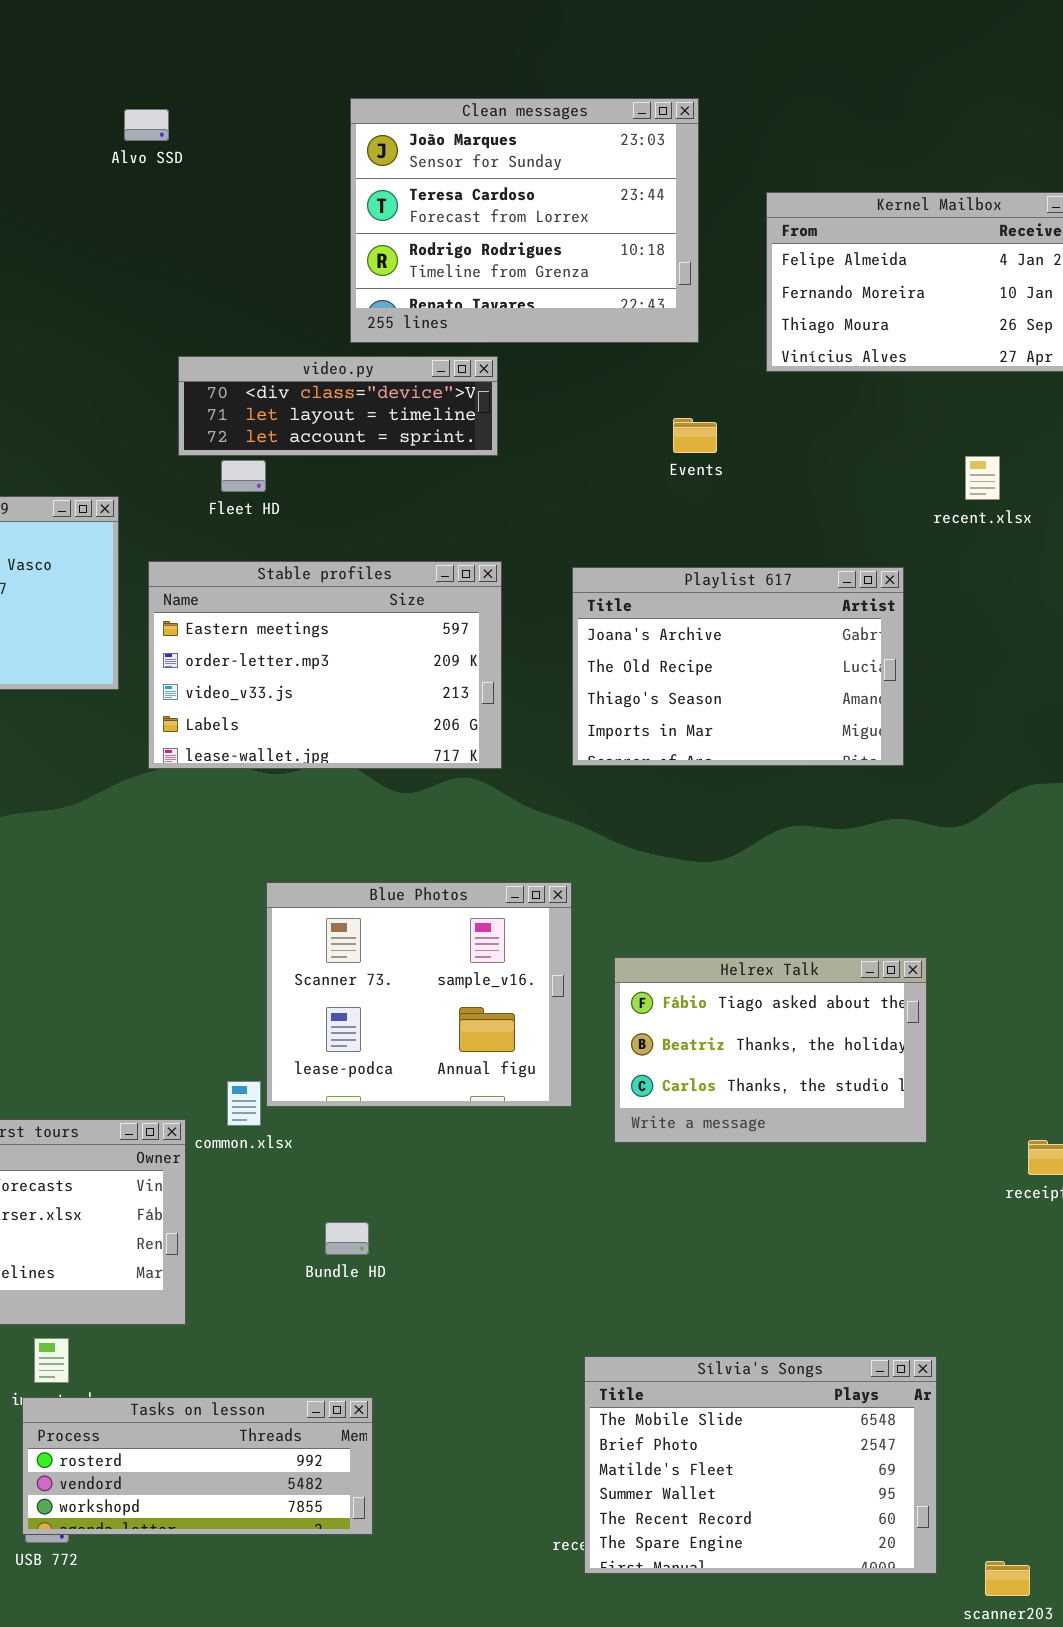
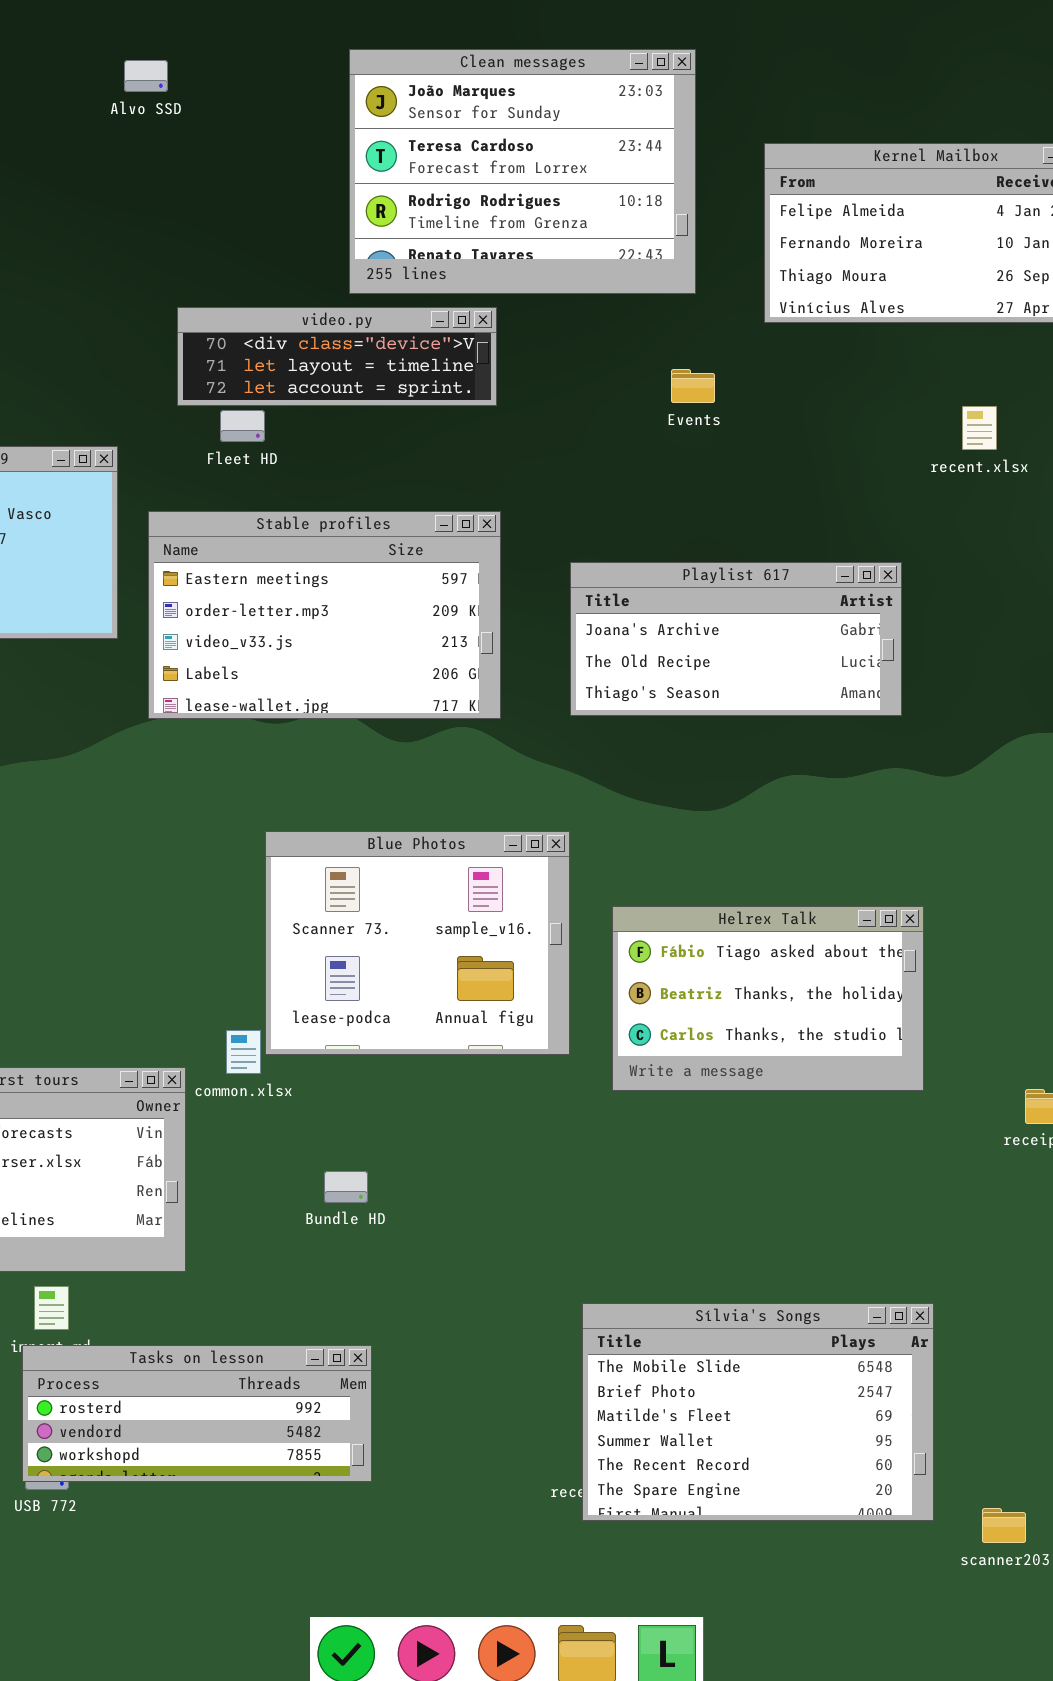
Playlist 617: [572,567,904,766] -> [570,562,902,716], resized

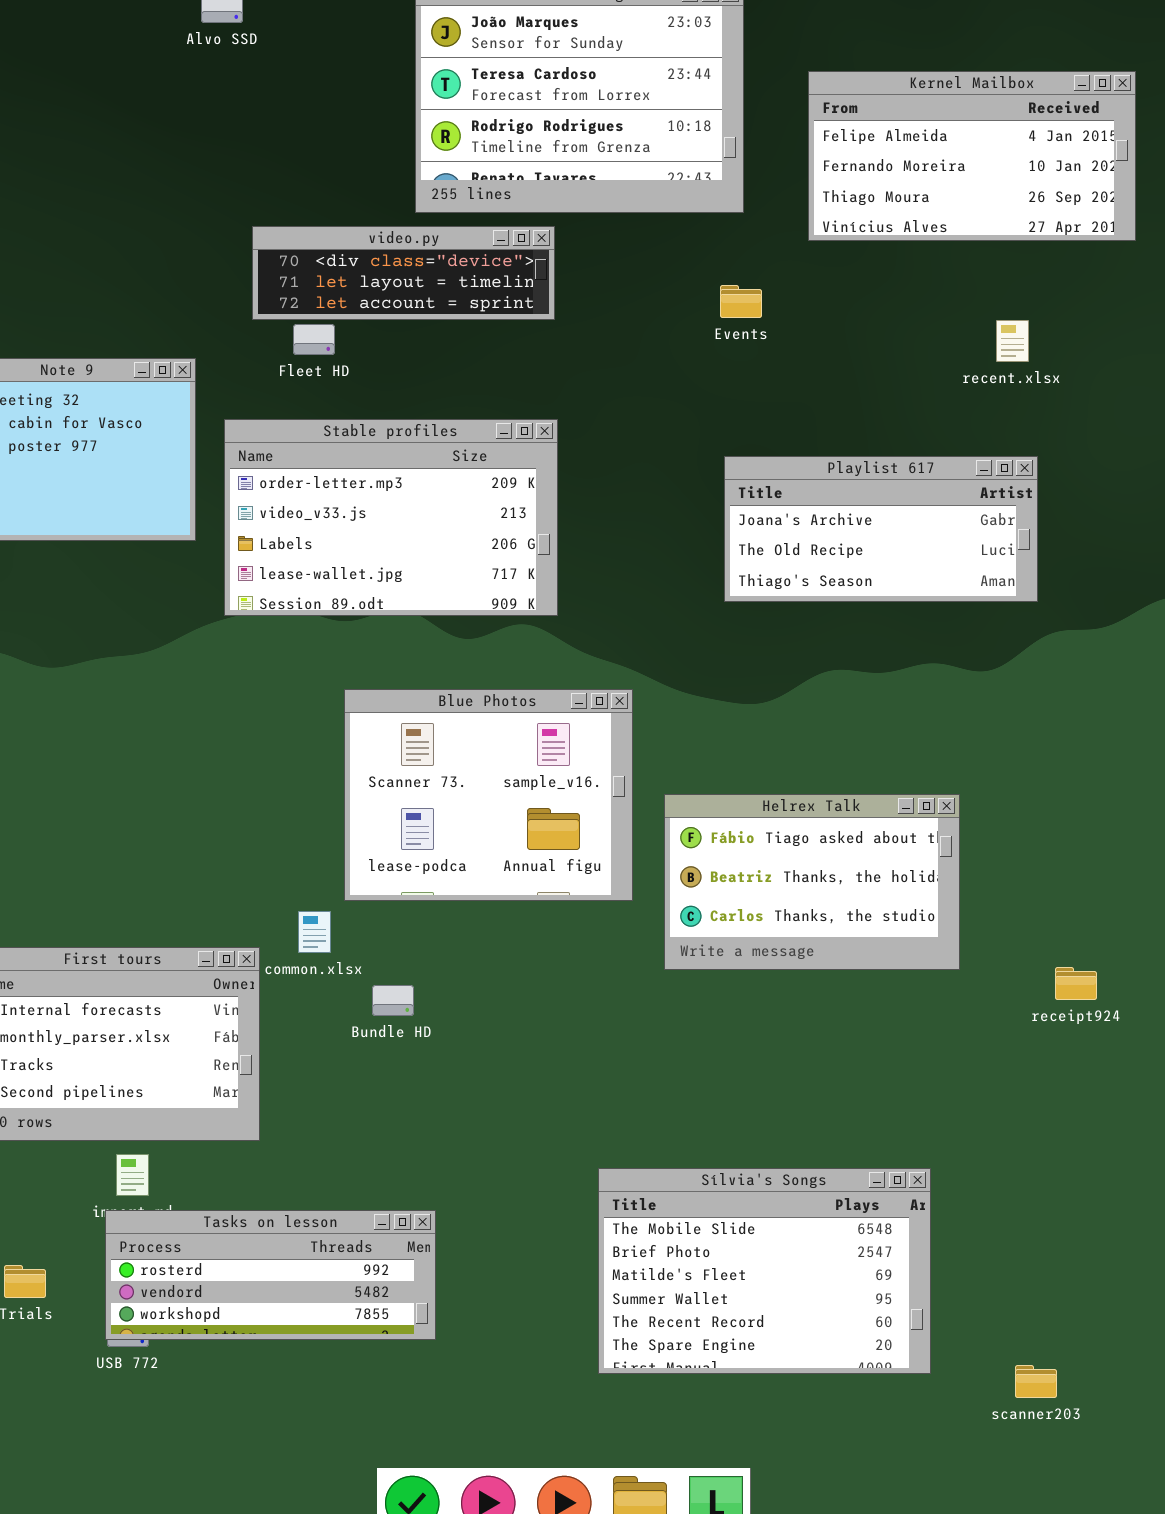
Stable profiles: [148,511,501,719] -> [224,419,558,616], scrolled down 1 row
Playlist 617: [570,562,902,716] -> [724,456,1038,602], moved
Blue Photos: [265,831,570,1055] -> [344,689,633,901], moved
Bundle HD: [324,1171,368,1203] -> [372,985,414,1016], moved
Sílvia's Songs: [582,1303,934,1521] -> [598,1168,931,1374], moved

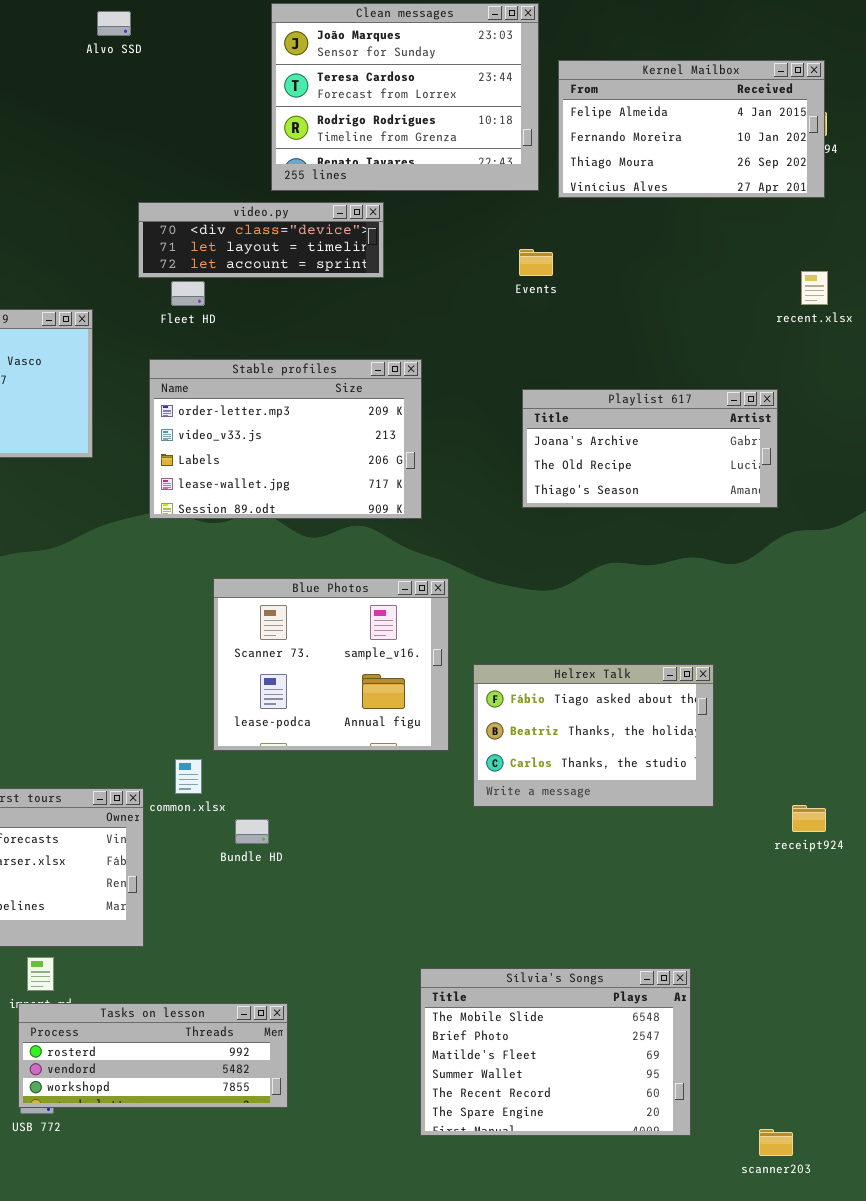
Kernel Mailbox: [808,71,1136,241] -> [558,60,825,198], moved
recent.xlsx: [996,320,1029,362] -> [801,271,828,305], moved
Stable profiles: [224,419,558,616] -> [149,359,422,519], moved

